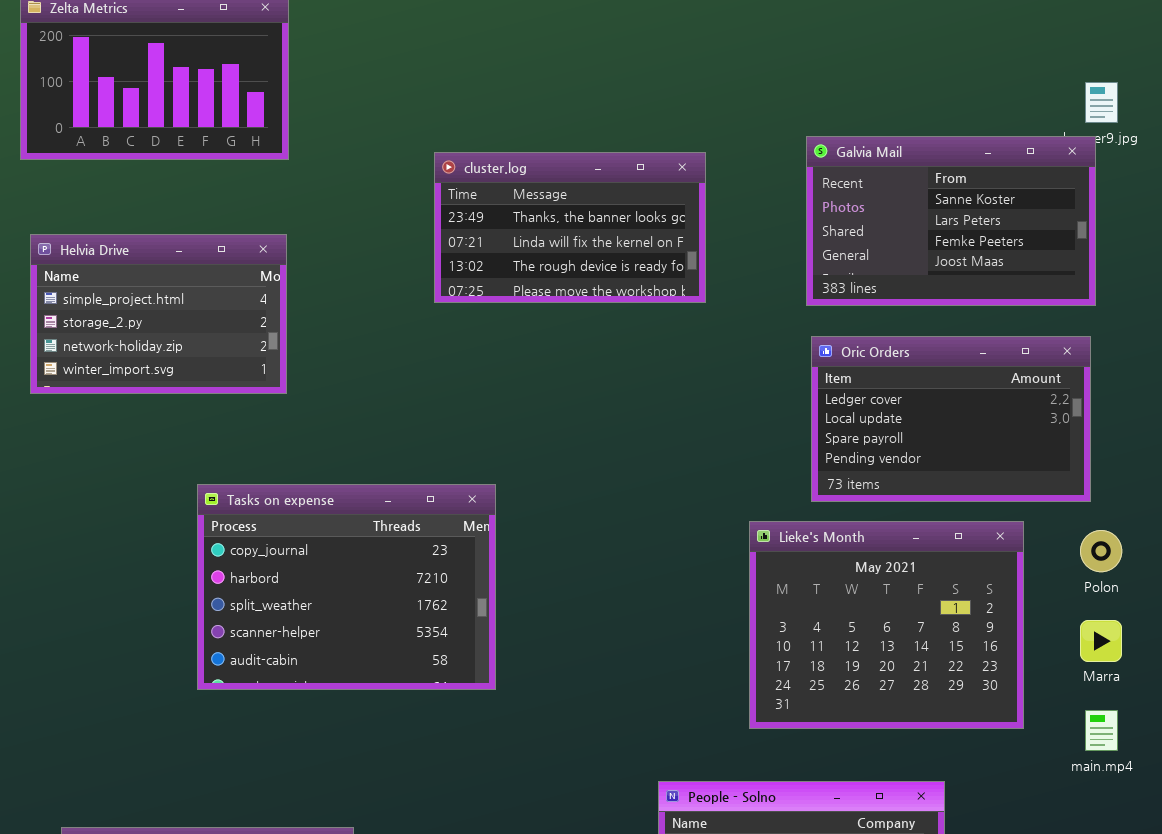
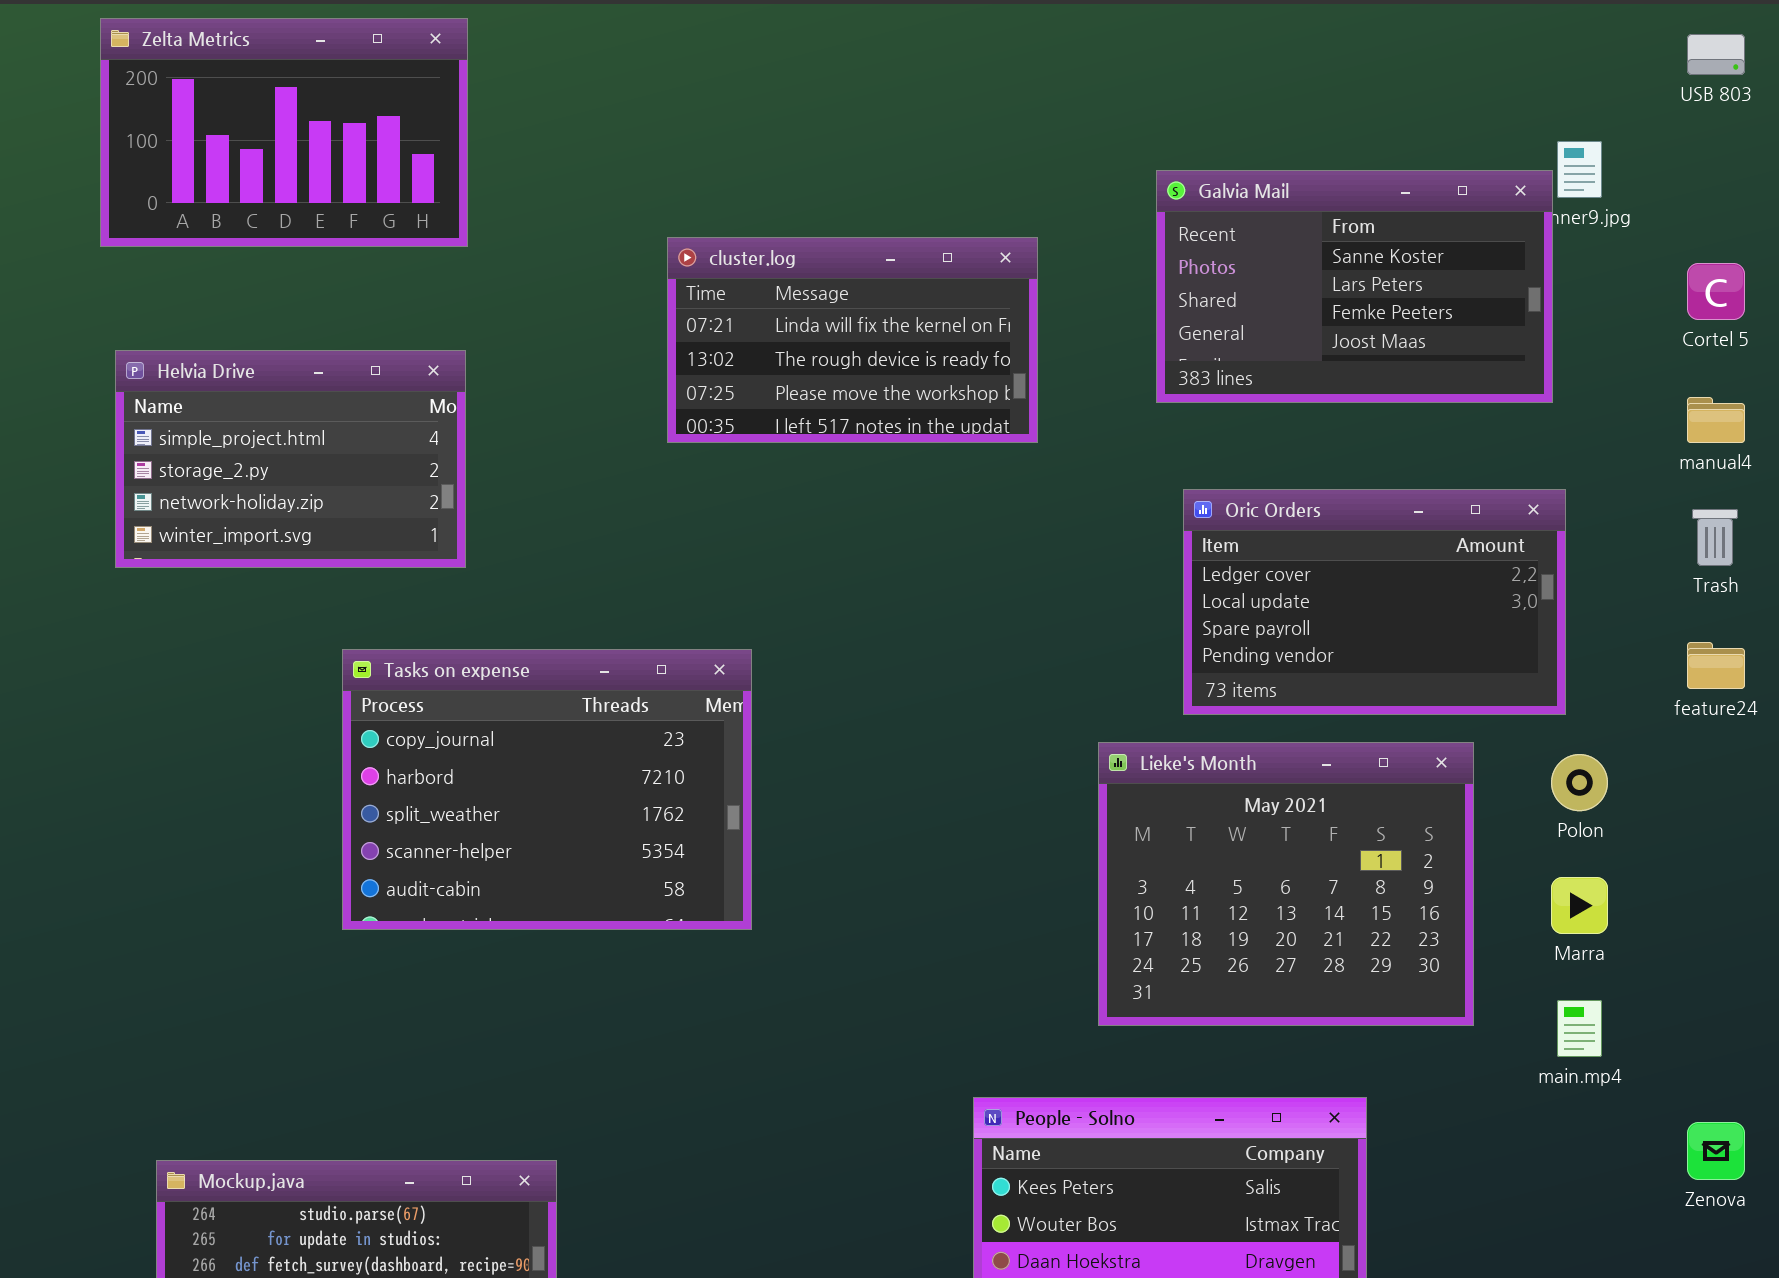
Galvia Mail: [806,136,1096,306] -> [1156,170,1553,403], moved
cluster.log: [434,152,706,303] -> [667,237,1038,443], scrolled down 1 row
Tasks on expense: [197,484,496,690] -> [342,649,752,930], moved

